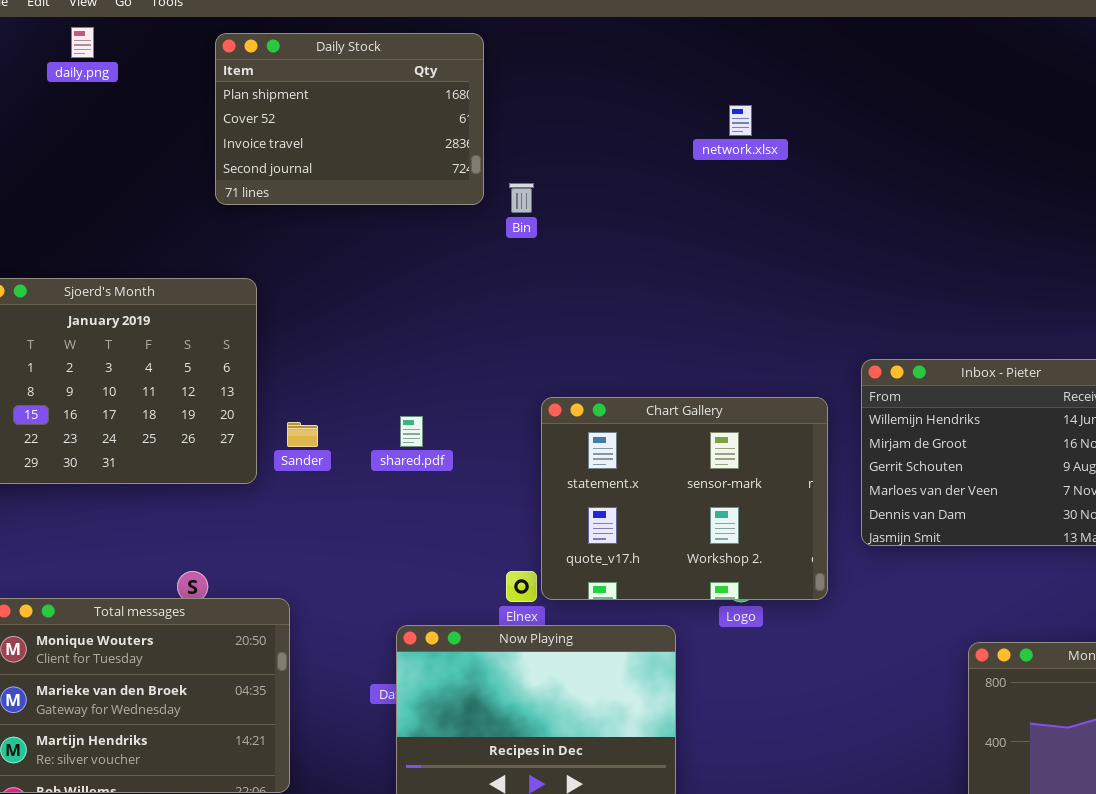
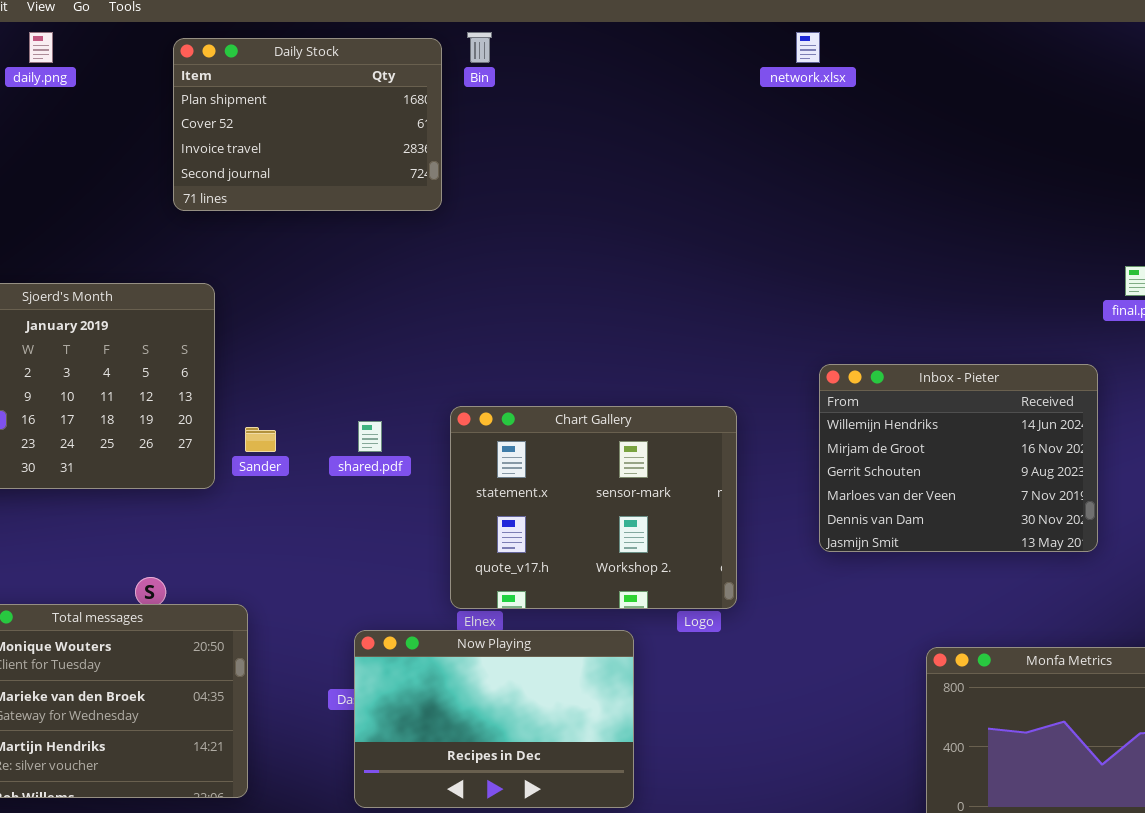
network.xlsx: [729,105,752,136] -> [796,32,820,63], moved
Bin: [509,183,534,213] -> [467,32,492,63], moved
Chart Gallery: [541,397,828,600] -> [450,406,737,609], moved

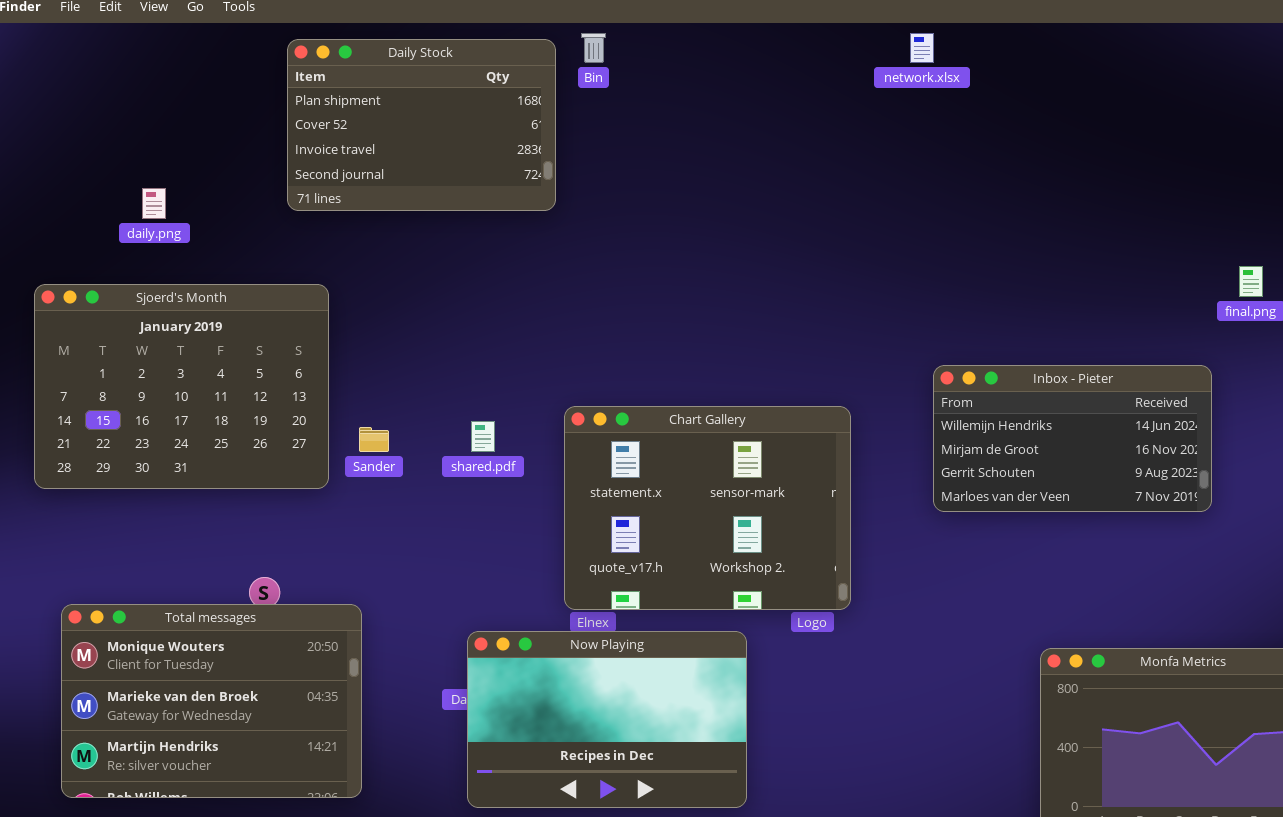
daily.png: [29,32,53,63] -> [142,188,166,219], moved
Inbox - Pieter: [819,364,1098,552] -> [933,365,1212,512], resized

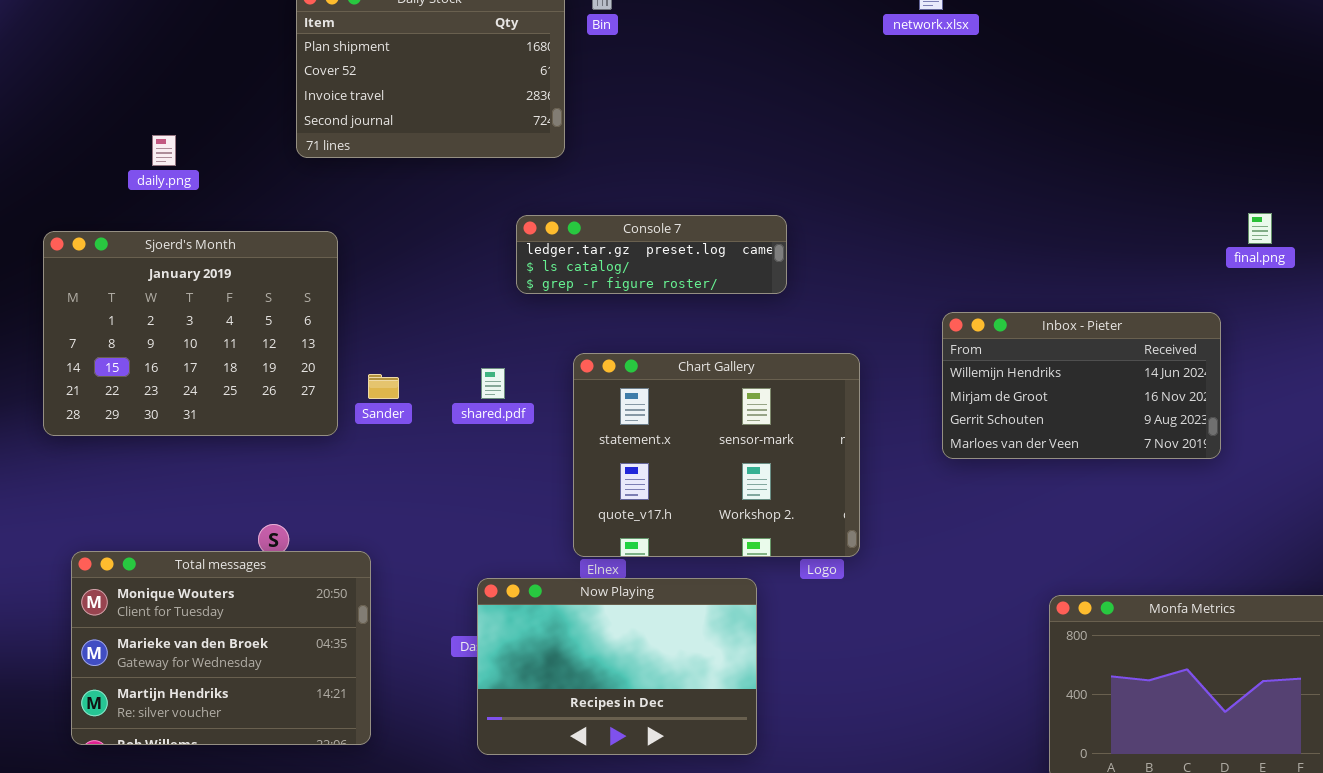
Console 7: none -> [516,215,787,294], opened

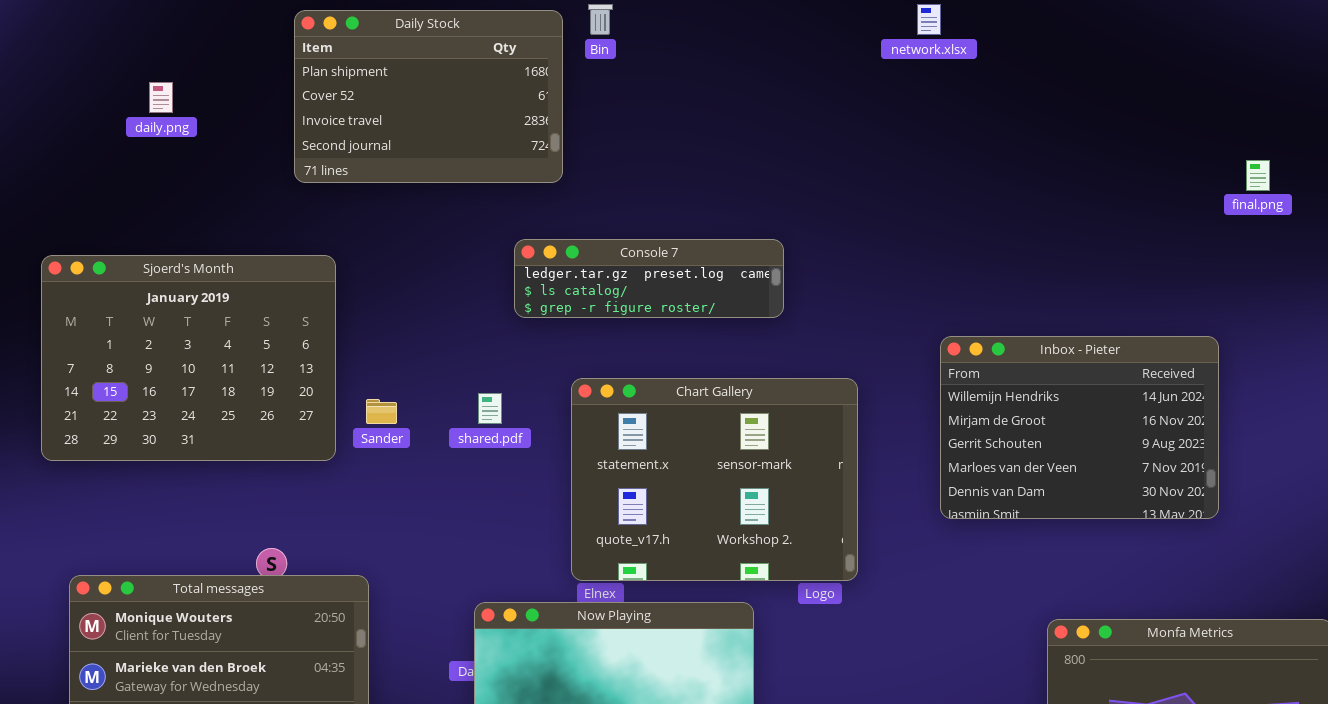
daily.png: [152,135,176,166] -> [149,82,173,113], moved
final.png: [1248,213,1272,244] -> [1246,160,1270,191], moved
Inbox - Pieter: [942,312,1221,459] -> [940,336,1219,519], resized

